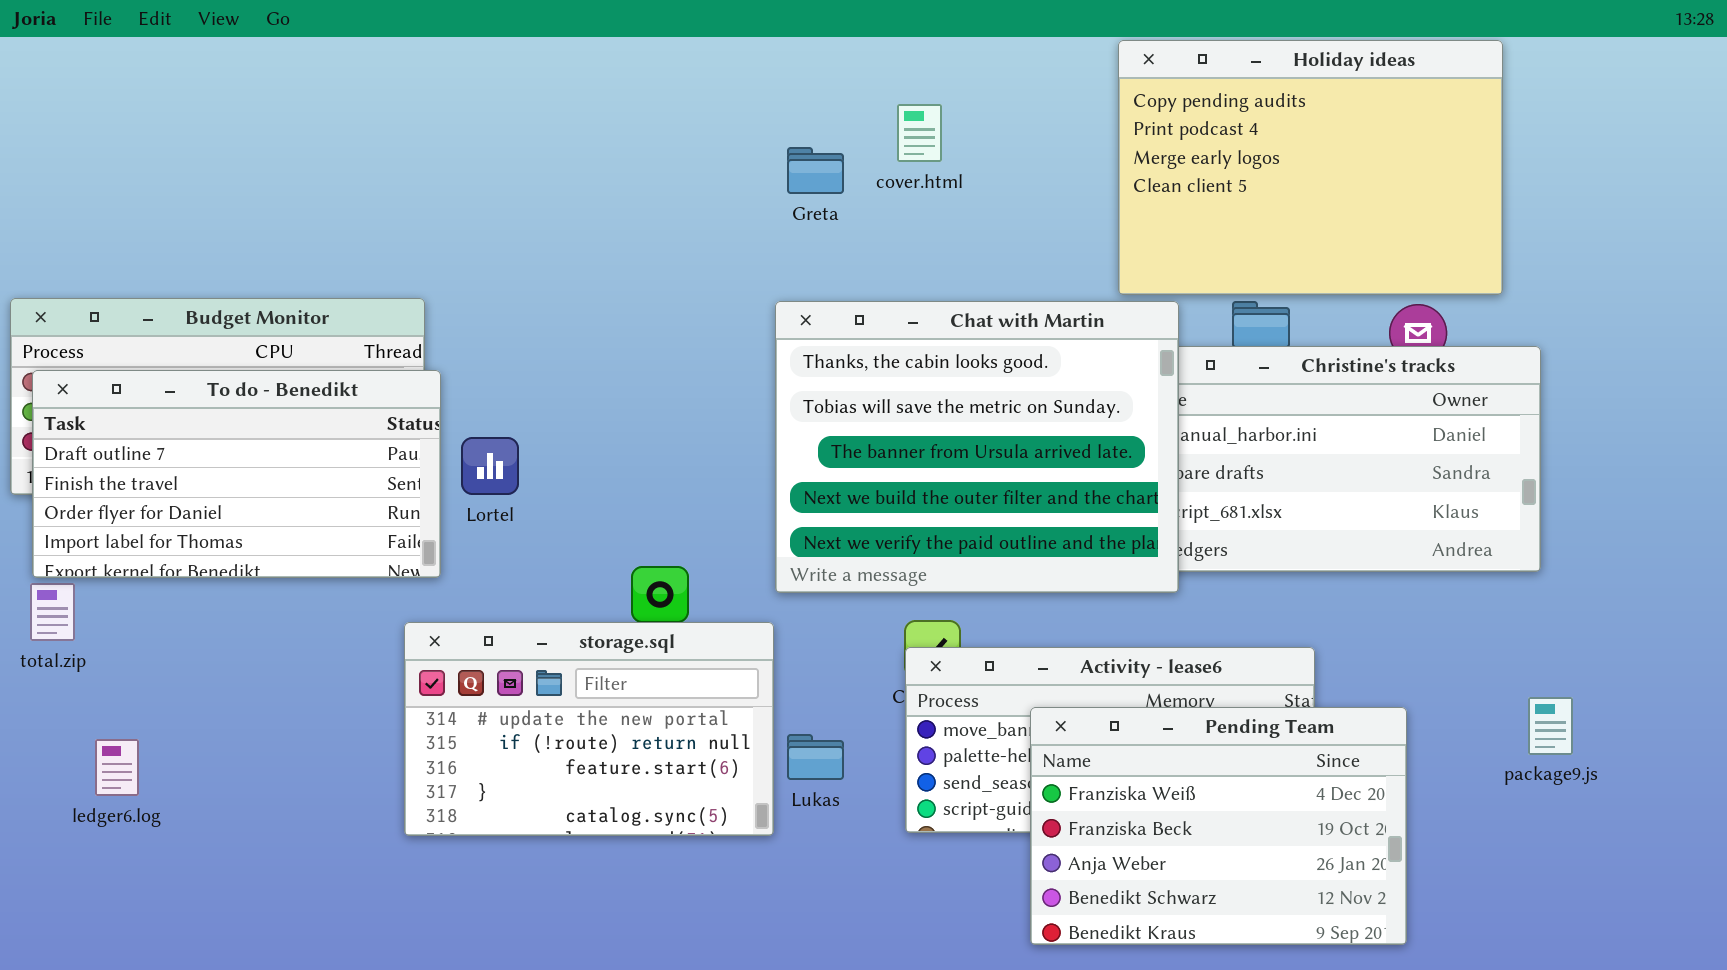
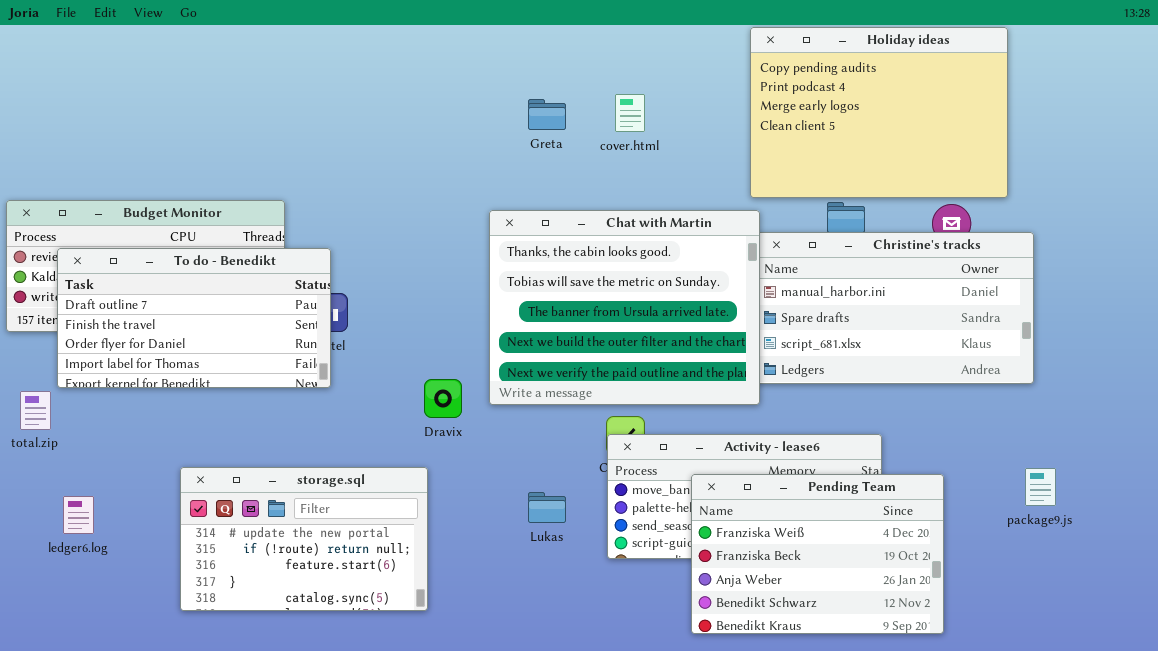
cover.html: [897,104,942,162] -> [615,94,645,132], moved
Chat with Martin: [775,301,1179,593] -> [489,210,760,405], moved
To do - Benedikt: [32,370,441,578] -> [57,248,331,388], moved
storage.sql: [404,622,774,836] -> [180,467,428,611], moved

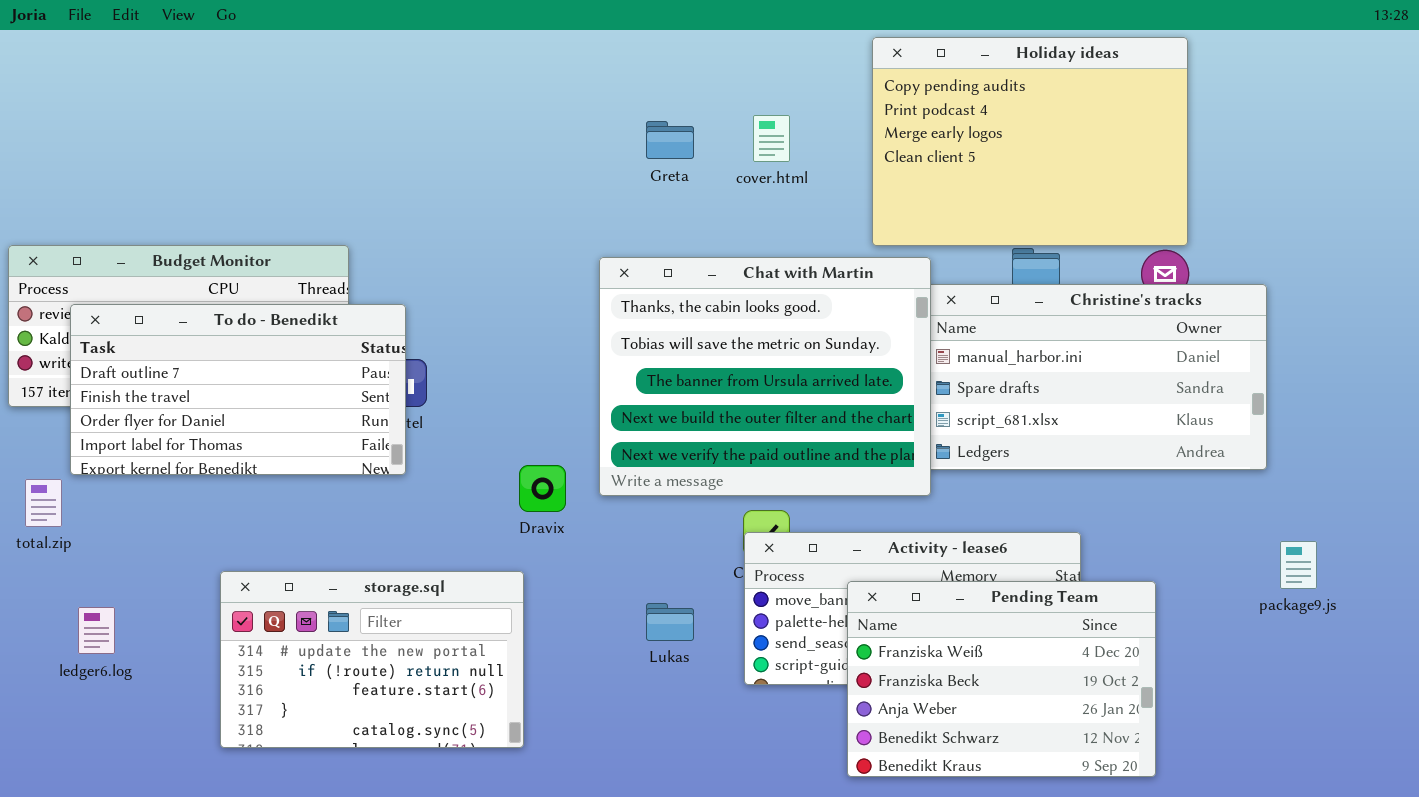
Holiday ideas: [750,27,1008,198] -> [872,37,1188,246], moved
package9.js: [1025,468,1056,506] -> [1280,541,1317,589], moved

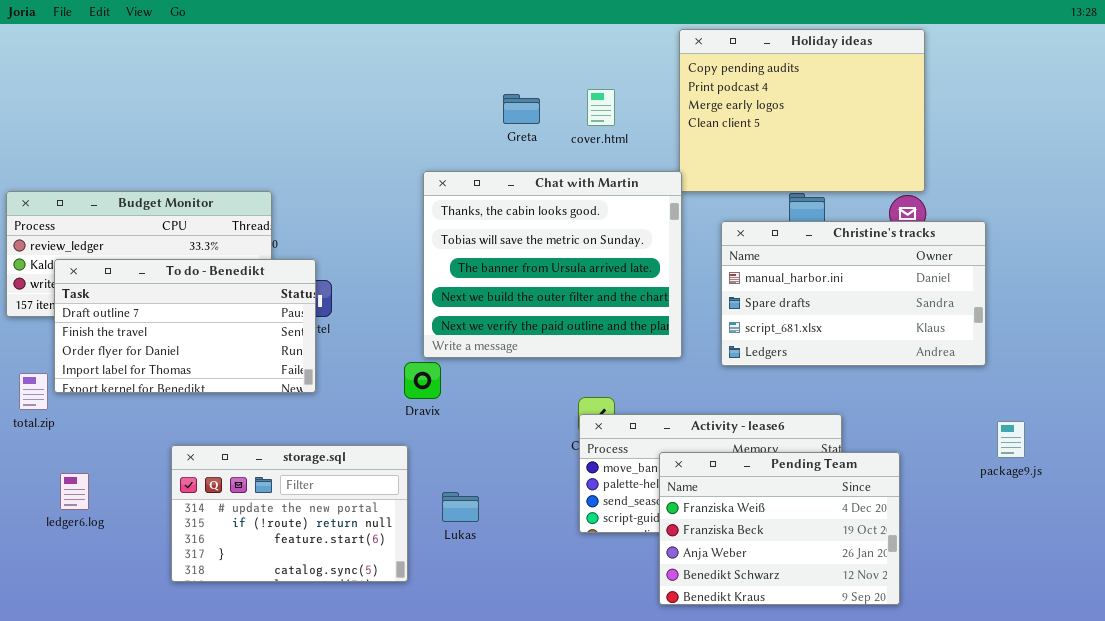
Chat with Martin: [599,257,931,496] -> [423,171,682,358], moved
To do - Benedikt: [70,304,406,475] -> [54,259,316,393], moved
Lukas: [646,603,694,641] -> [442,492,479,522], moved

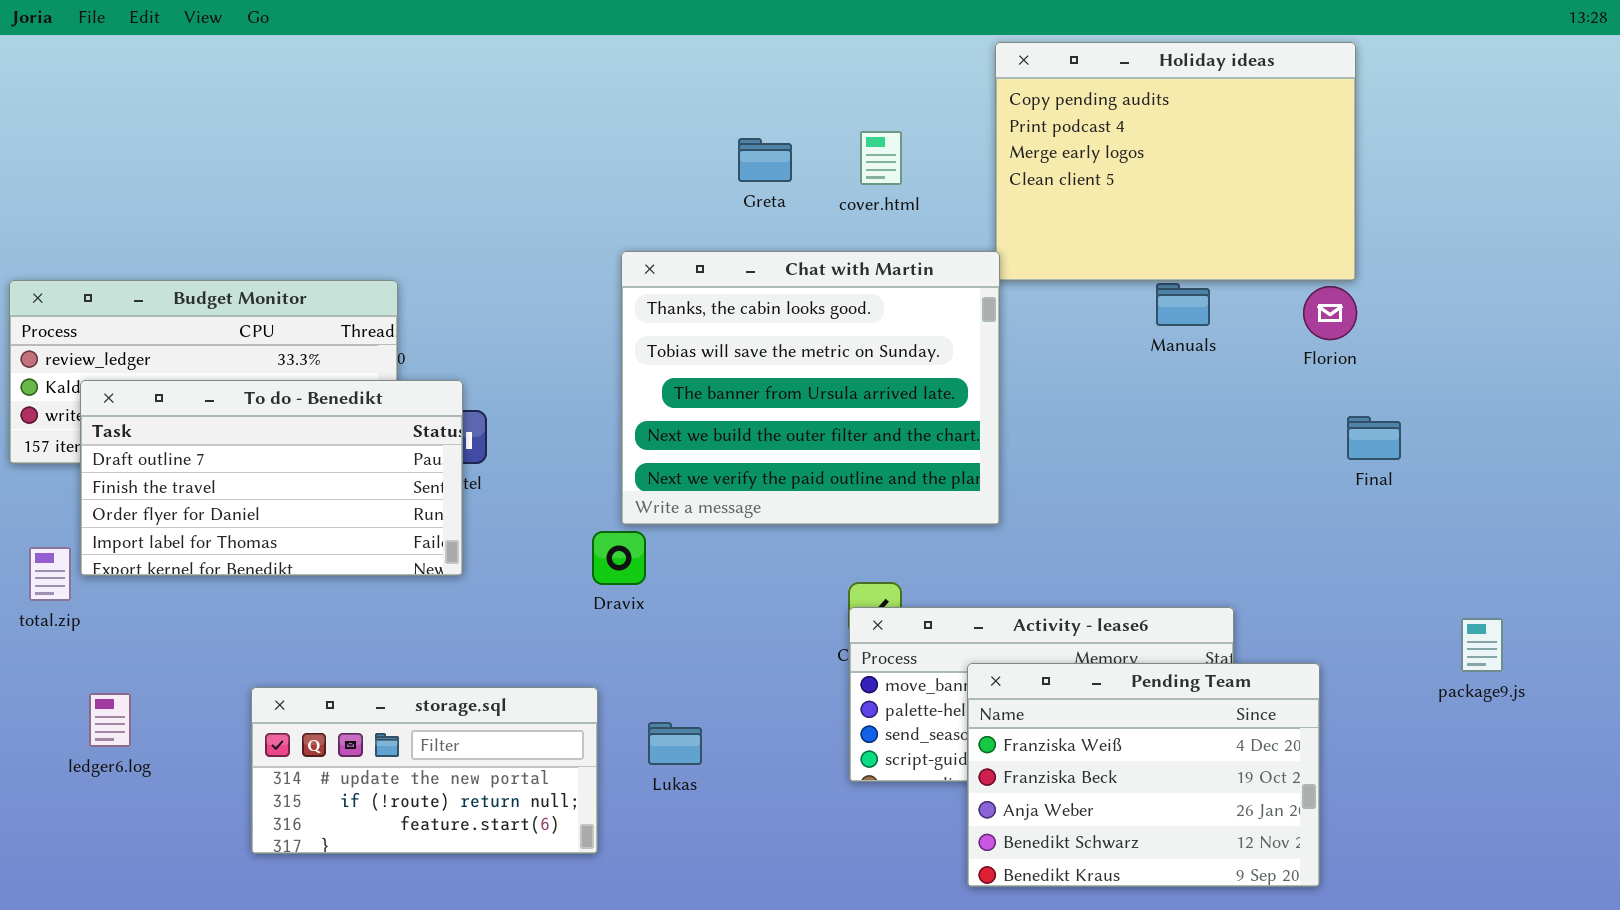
Christine's tracks: [721,221,986,366] -> none, closed
storage.sql: [171,445,408,582] -> [251,687,598,854], resized

